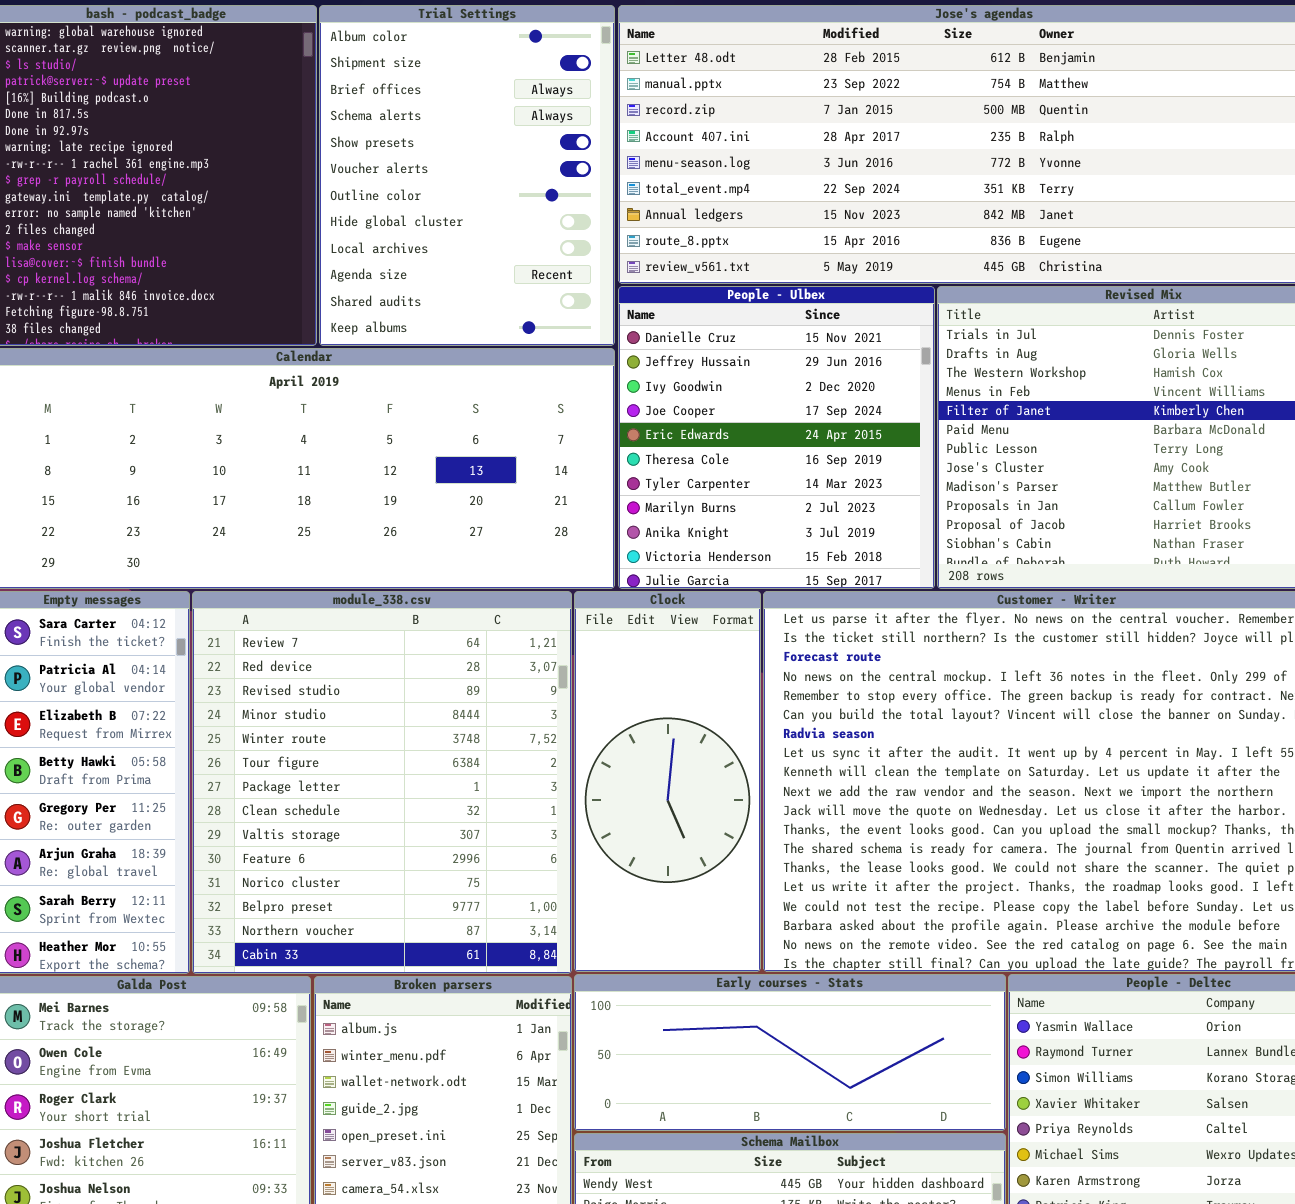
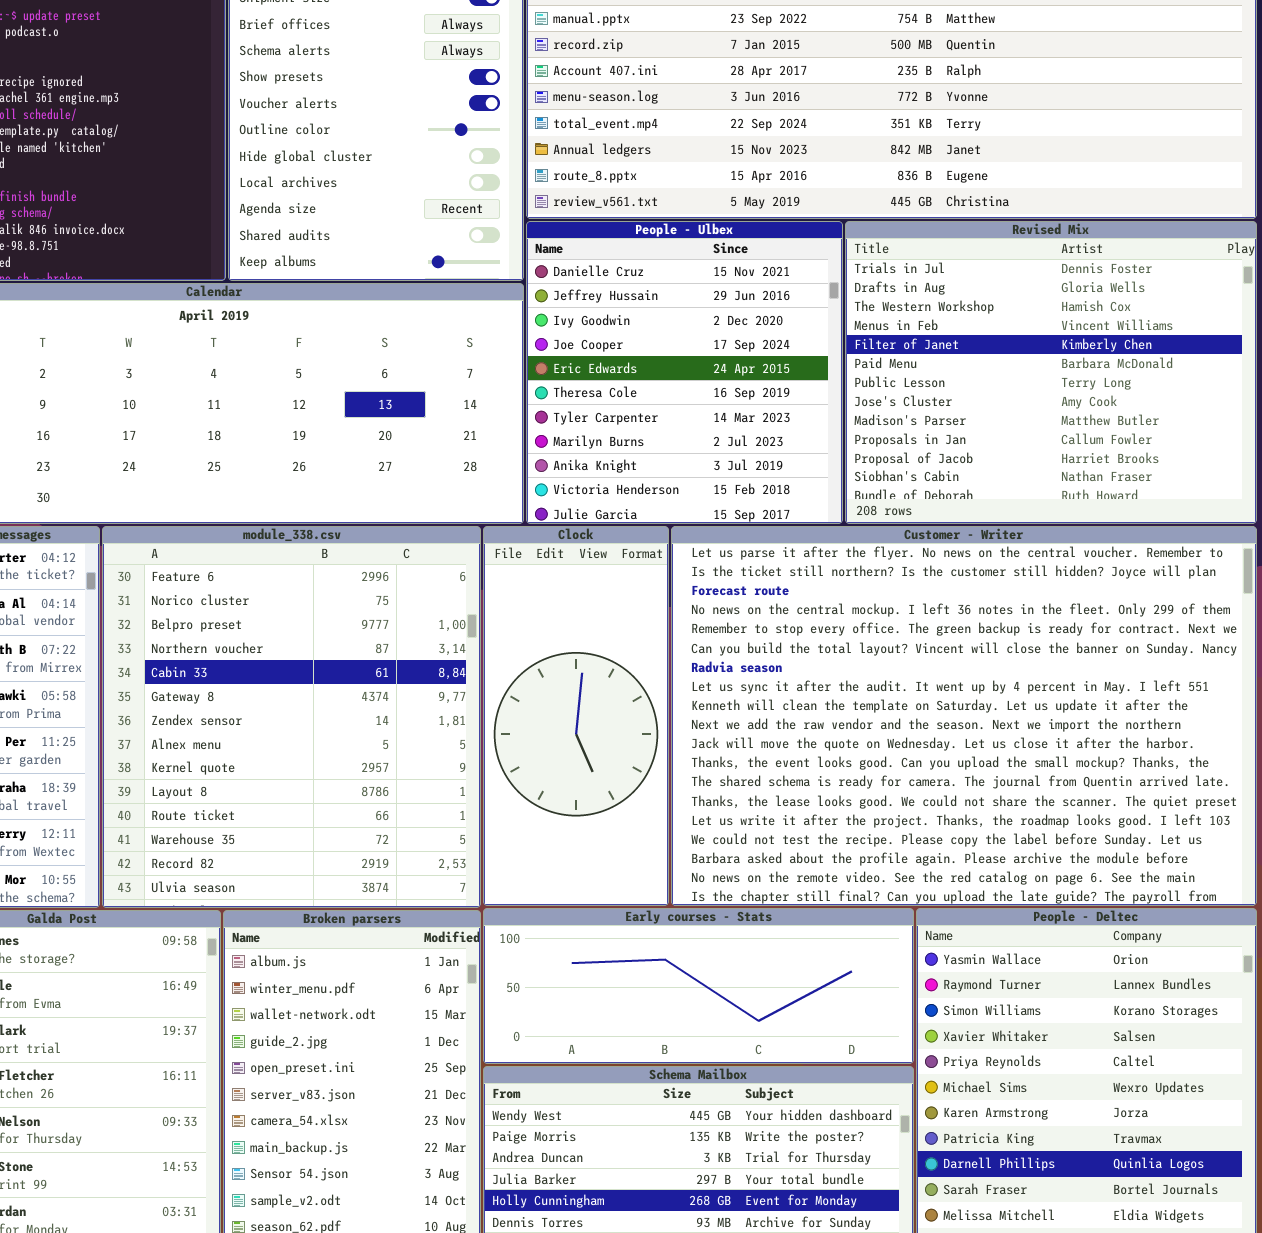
module_338.csv: [192,591,572,974] -> [102,526,481,908], scrolled down 9 rows

